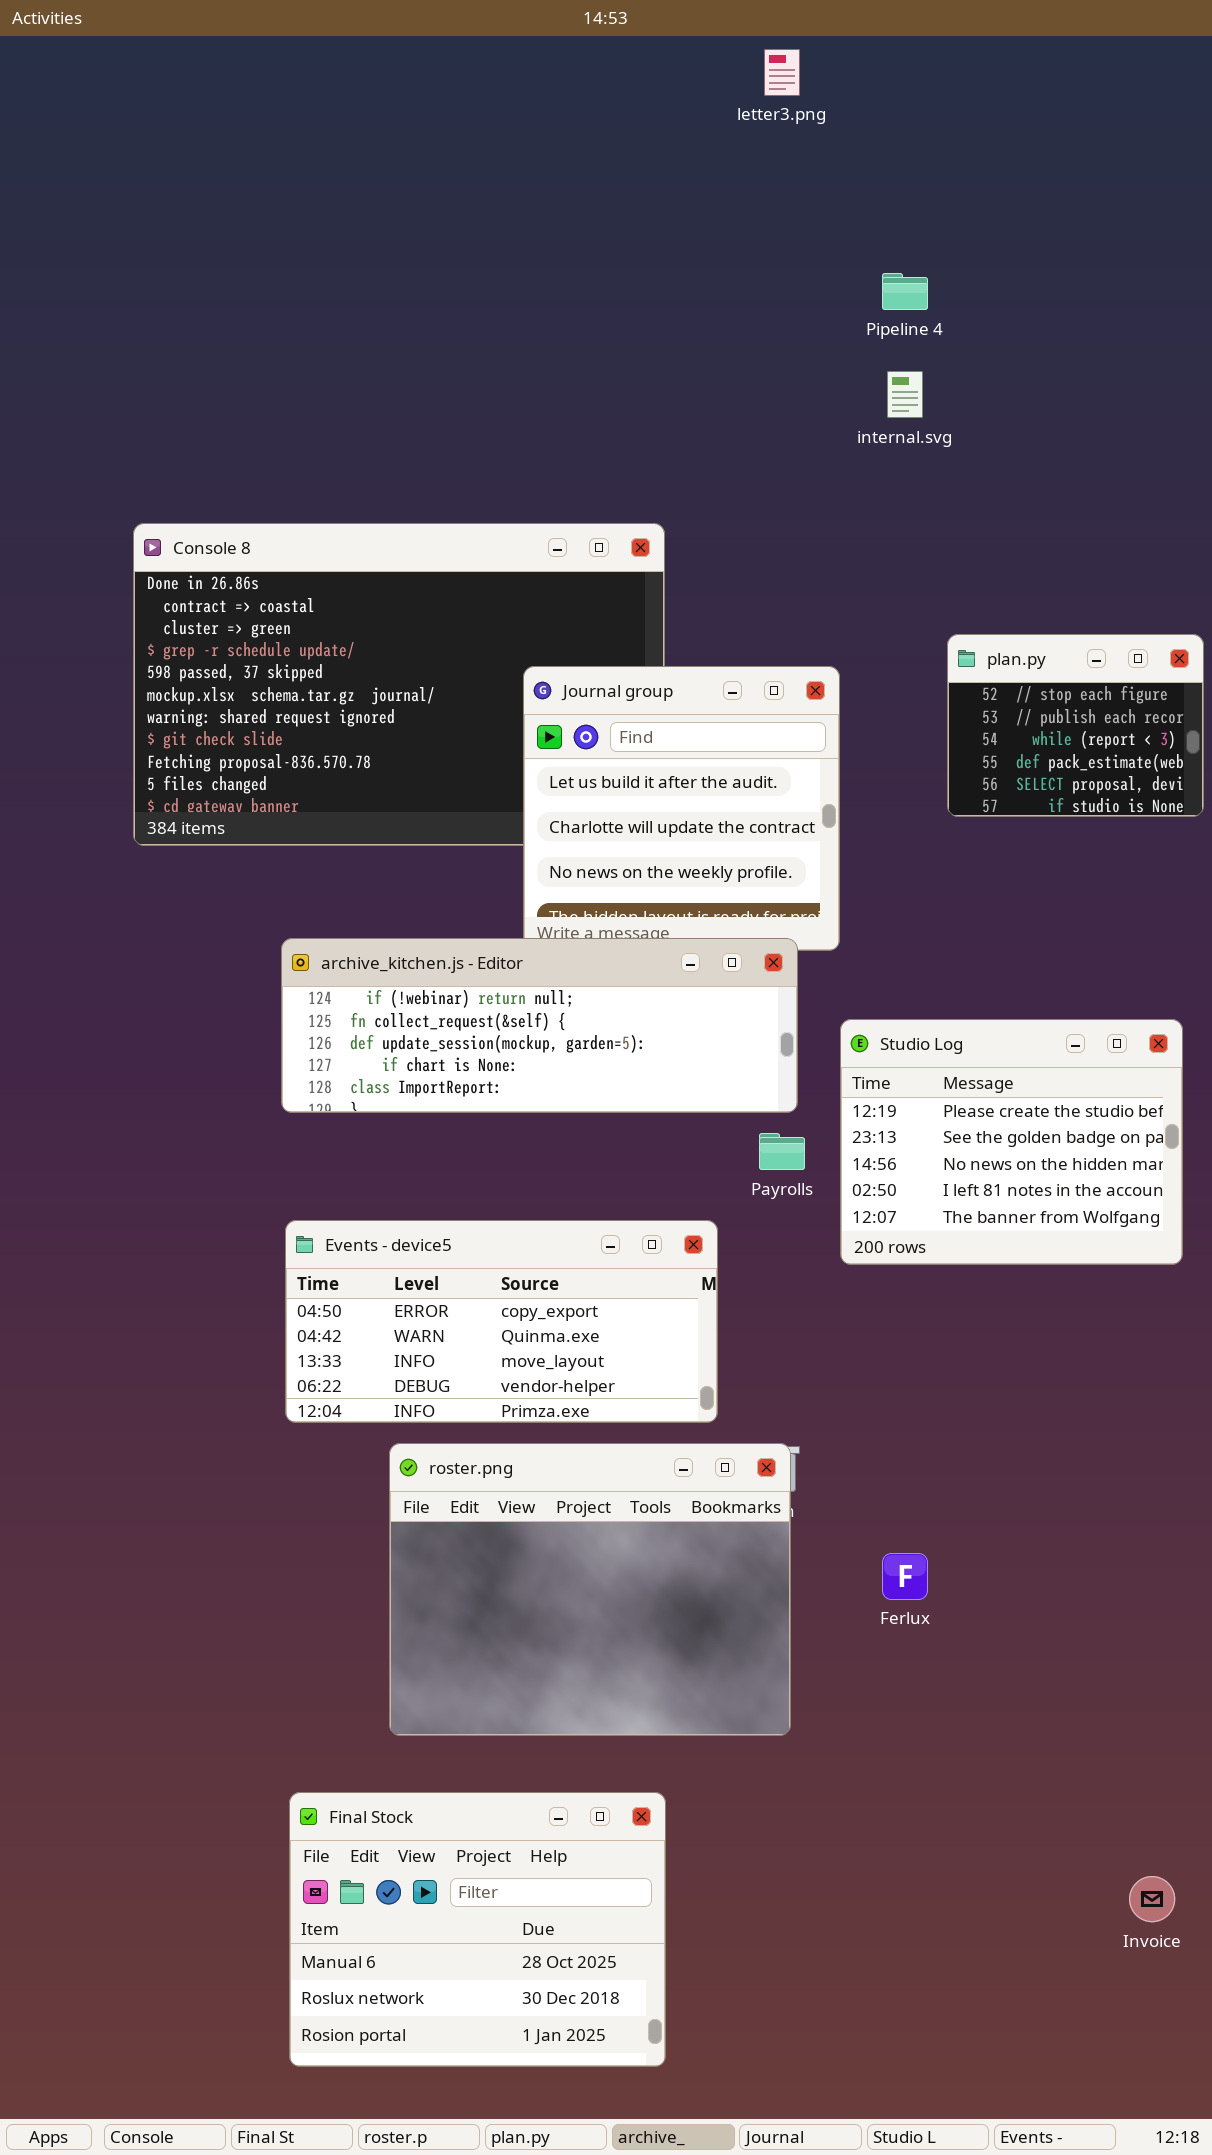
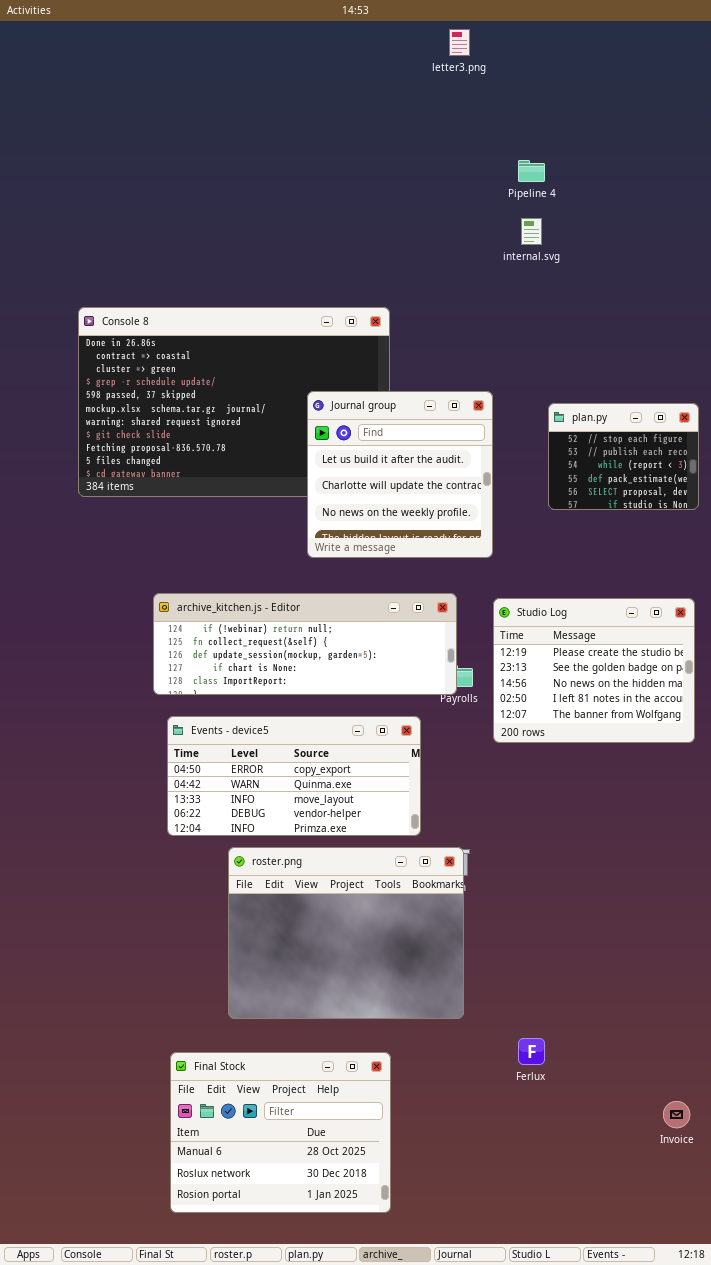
plan.py: [947,634,1204,817] -> [548,403,699,510], moved
archive_kitchen.js - Editor: [281,938,798,1113] -> [153,593,457,695], moved
Ferlux: [882,1553,928,1600] -> [518,1038,545,1065], moved

